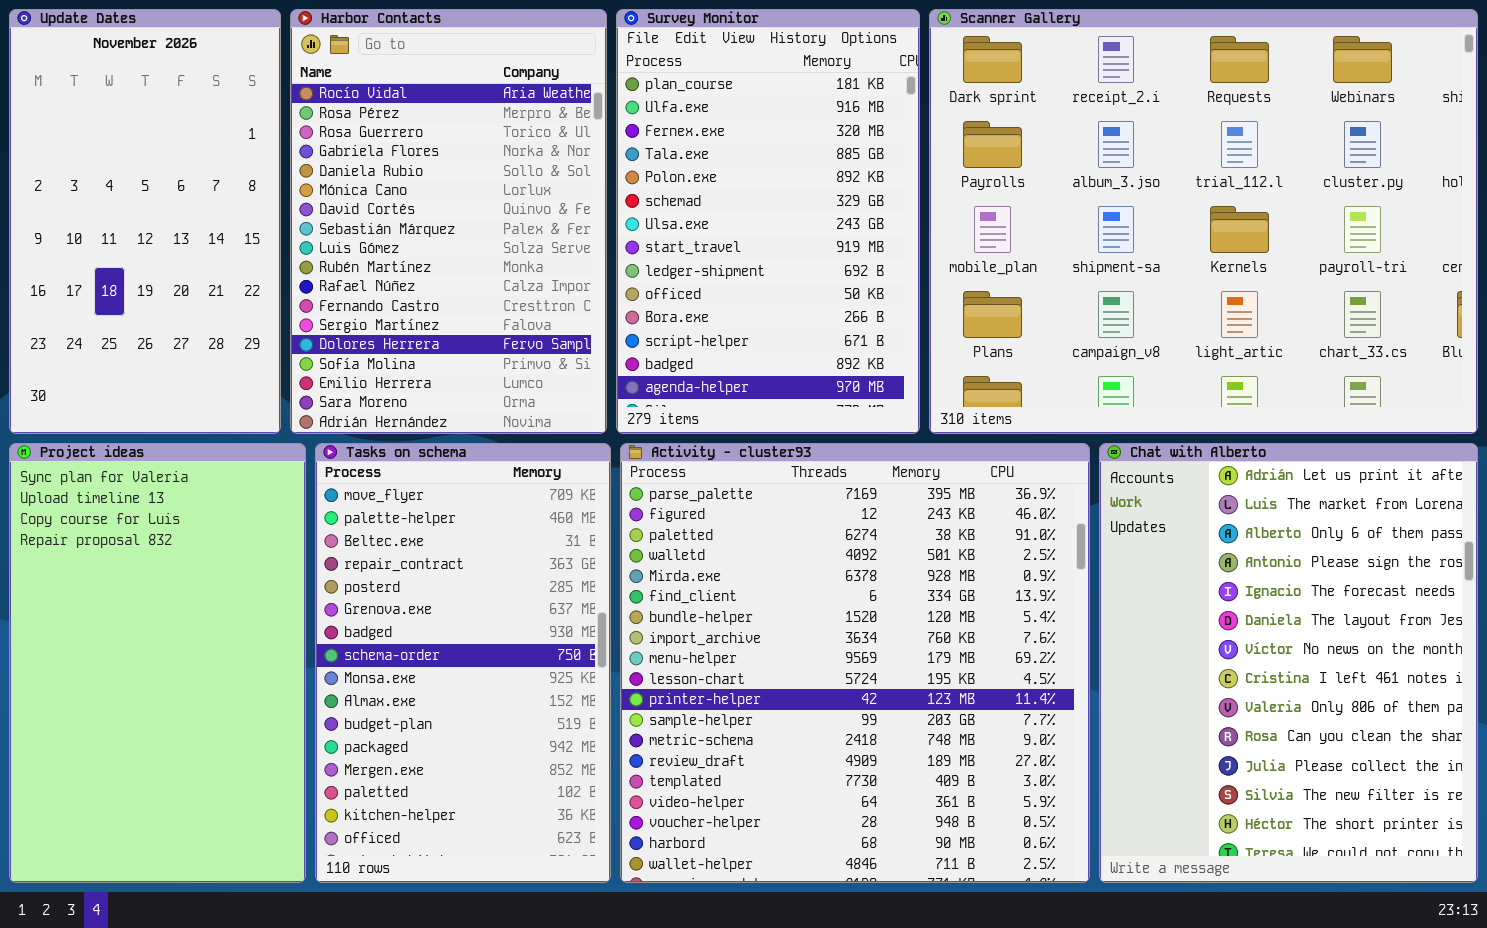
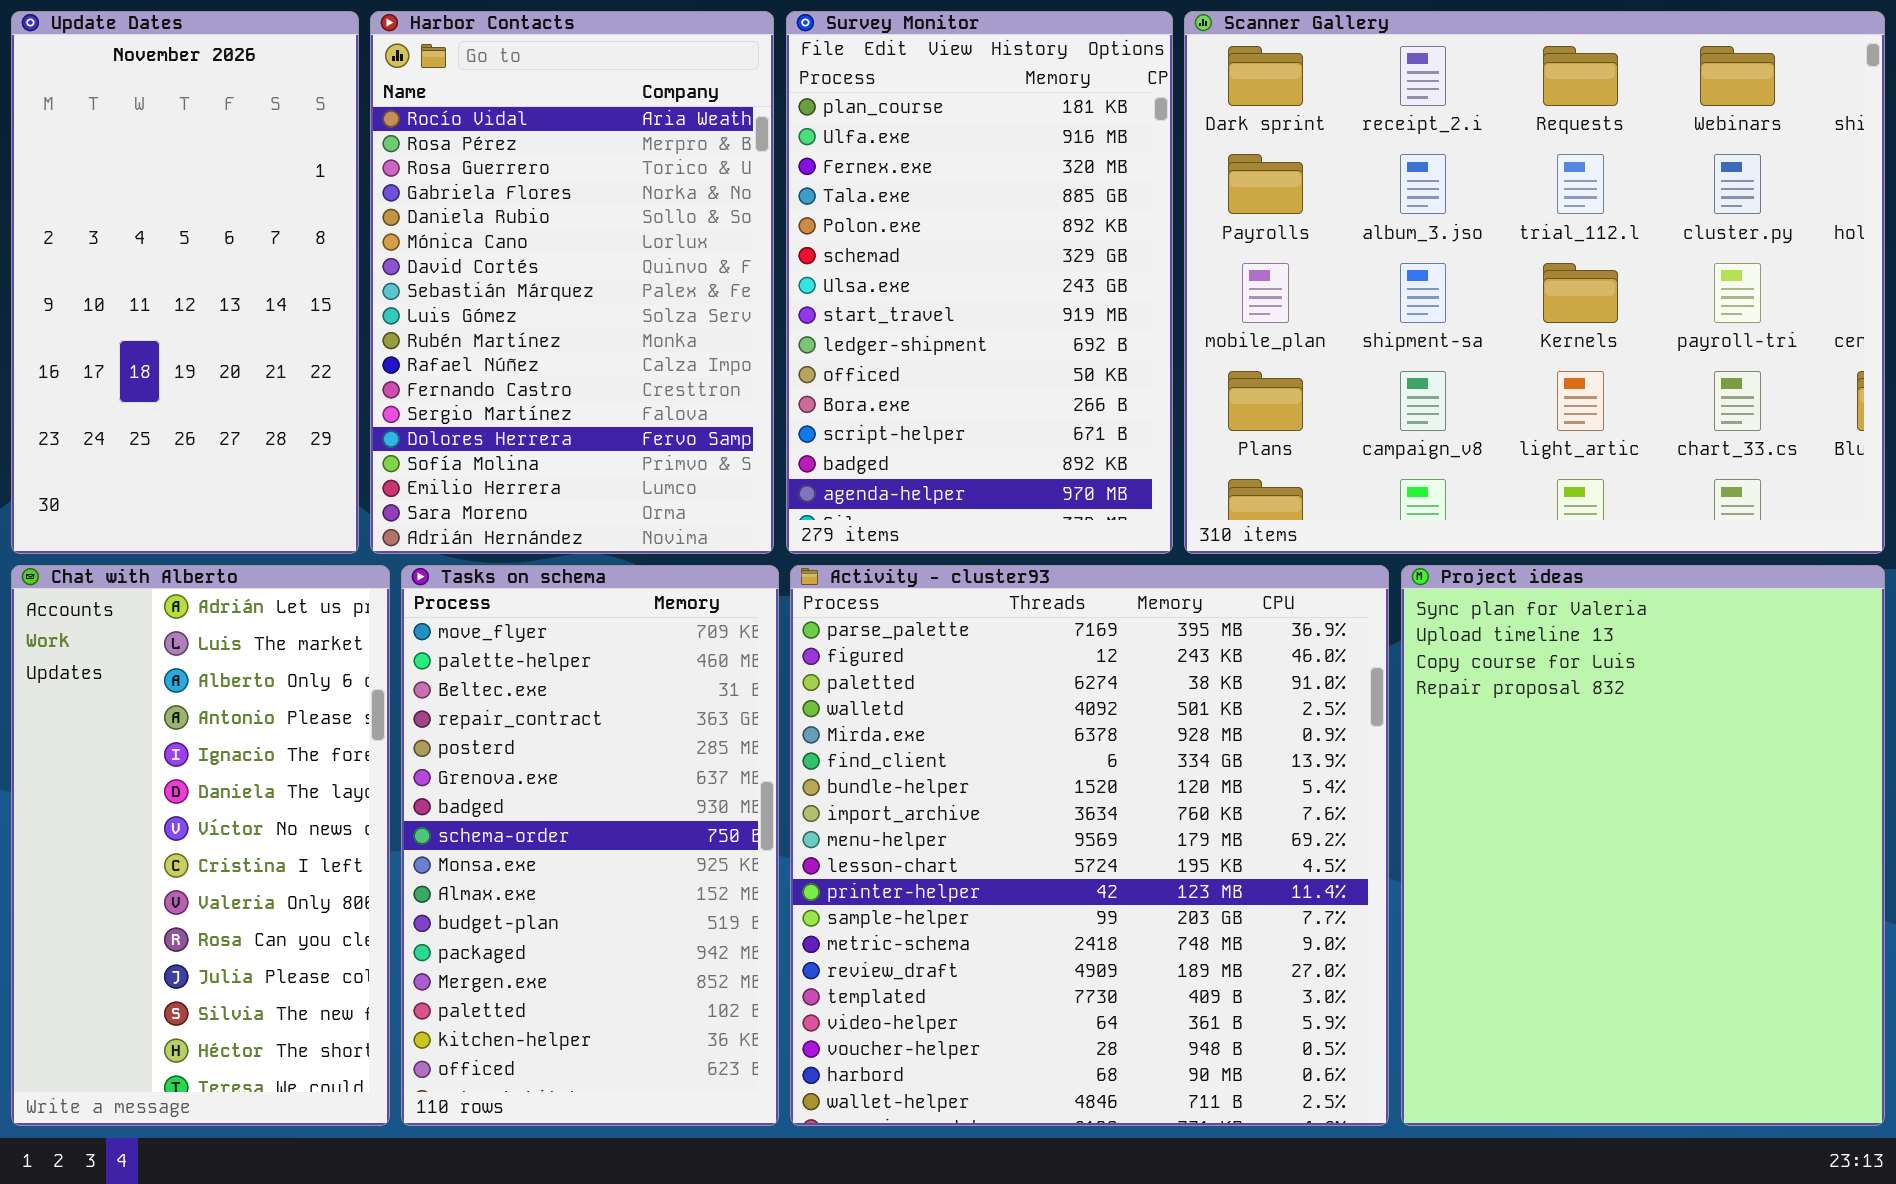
Project ideas: [9,443,306,883] -> [1401,565,1885,1126], moved, resized
Chat with Alberto: [1099,443,1478,883] -> [11,565,390,1126], moved, resized

